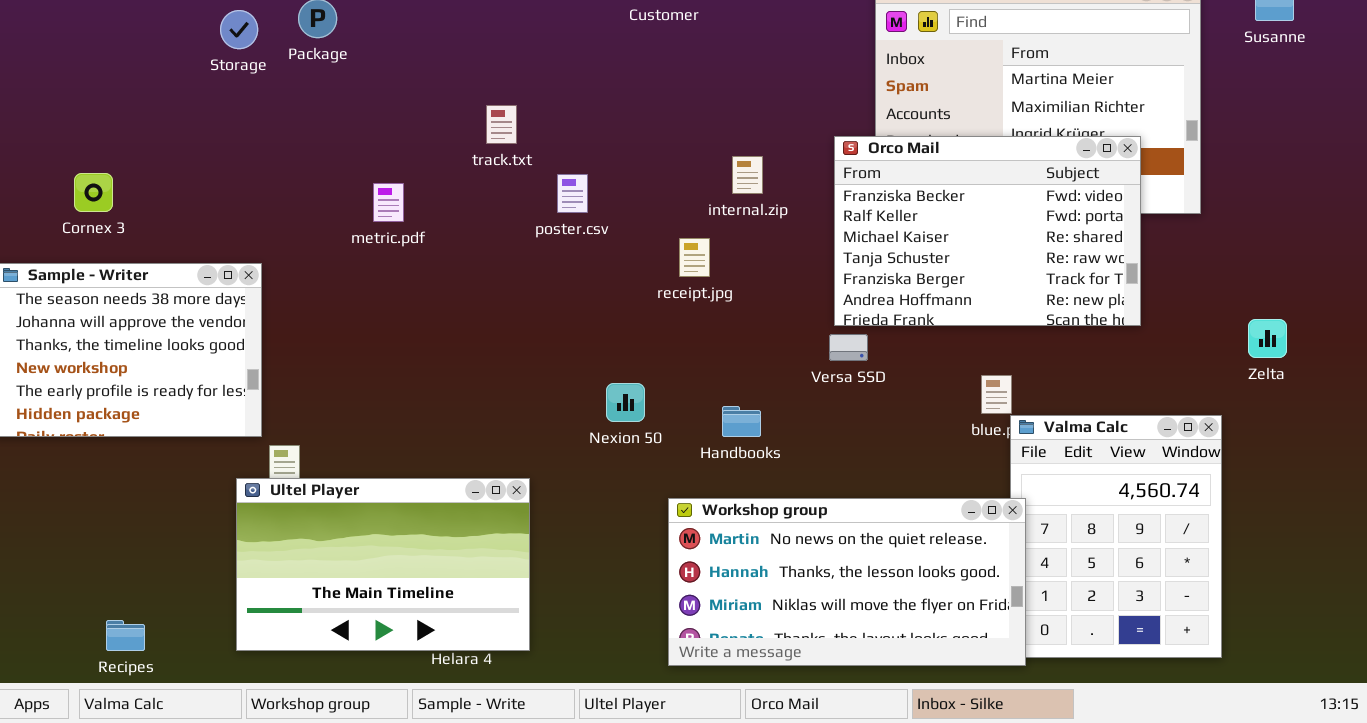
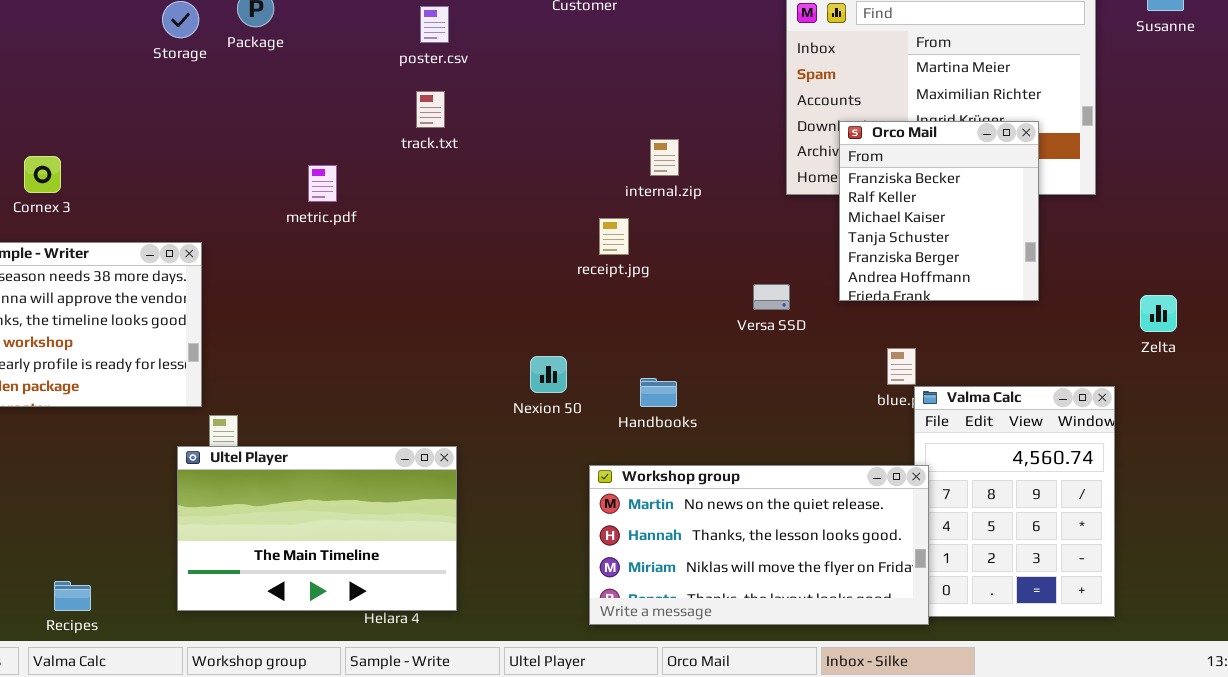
Orco Mail: [834,136,1141,326] -> [839,121,1039,301], resized
poster.csv: [557,174,588,213] -> [420,6,449,43], moved
Versa SSD: [829,334,868,361] -> [753,284,790,310], moved

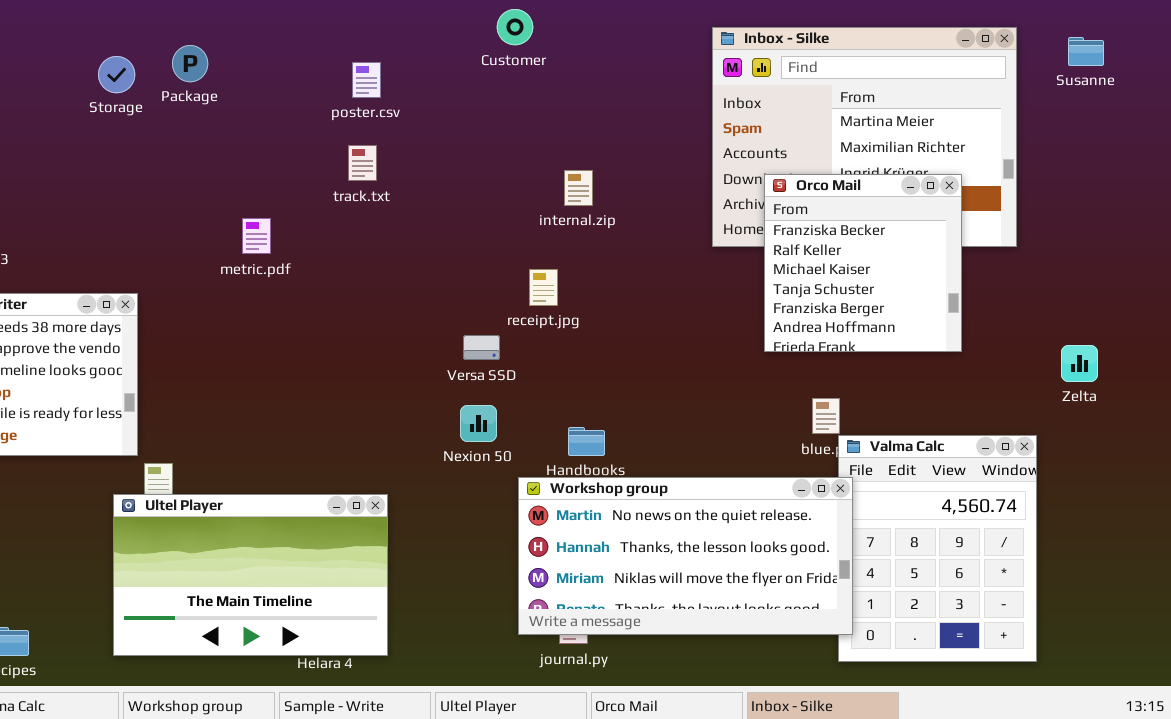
internal.zip: [650,139,679,176] -> [564,170,593,206], moved
Versa SSD: [753,284,790,310] -> [463,335,500,360], moved
Workshop group: [589,465,929,625] -> [518,477,853,635], moved

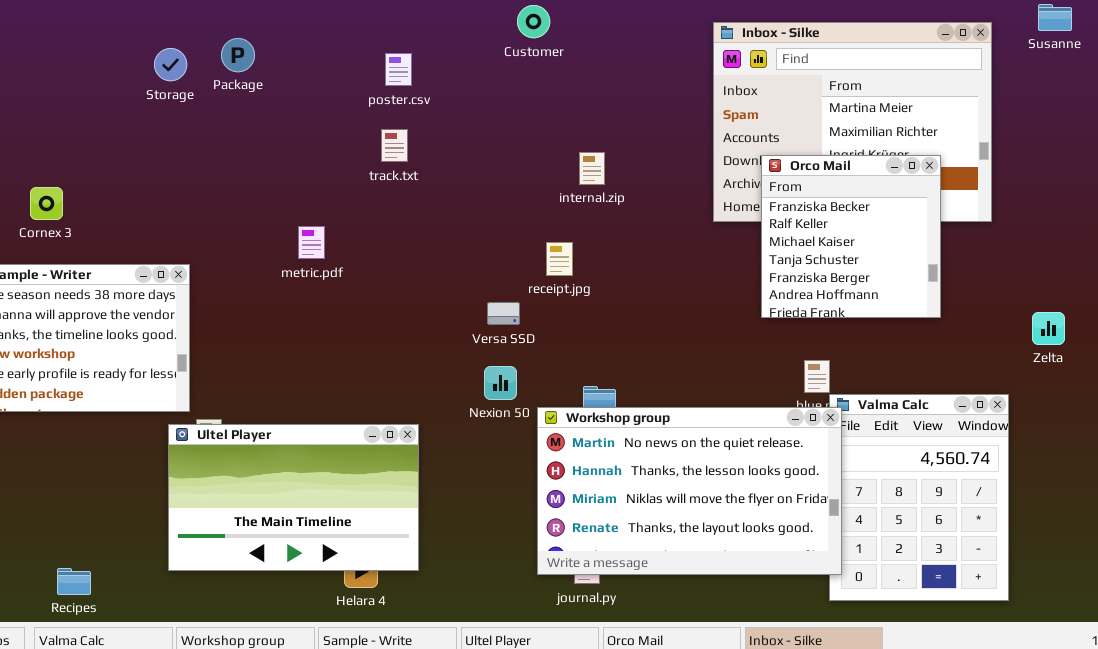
Susanne: [1068,37,1104,66] -> [1038,4,1072,31], moved
metric.pdf: [242,218,271,254] -> [298,226,325,259], moved
Workshop group: [518,477,853,635] -> [537,407,842,575], resized
Ultel Player: [113,494,388,656] -> [168,424,419,571], moved

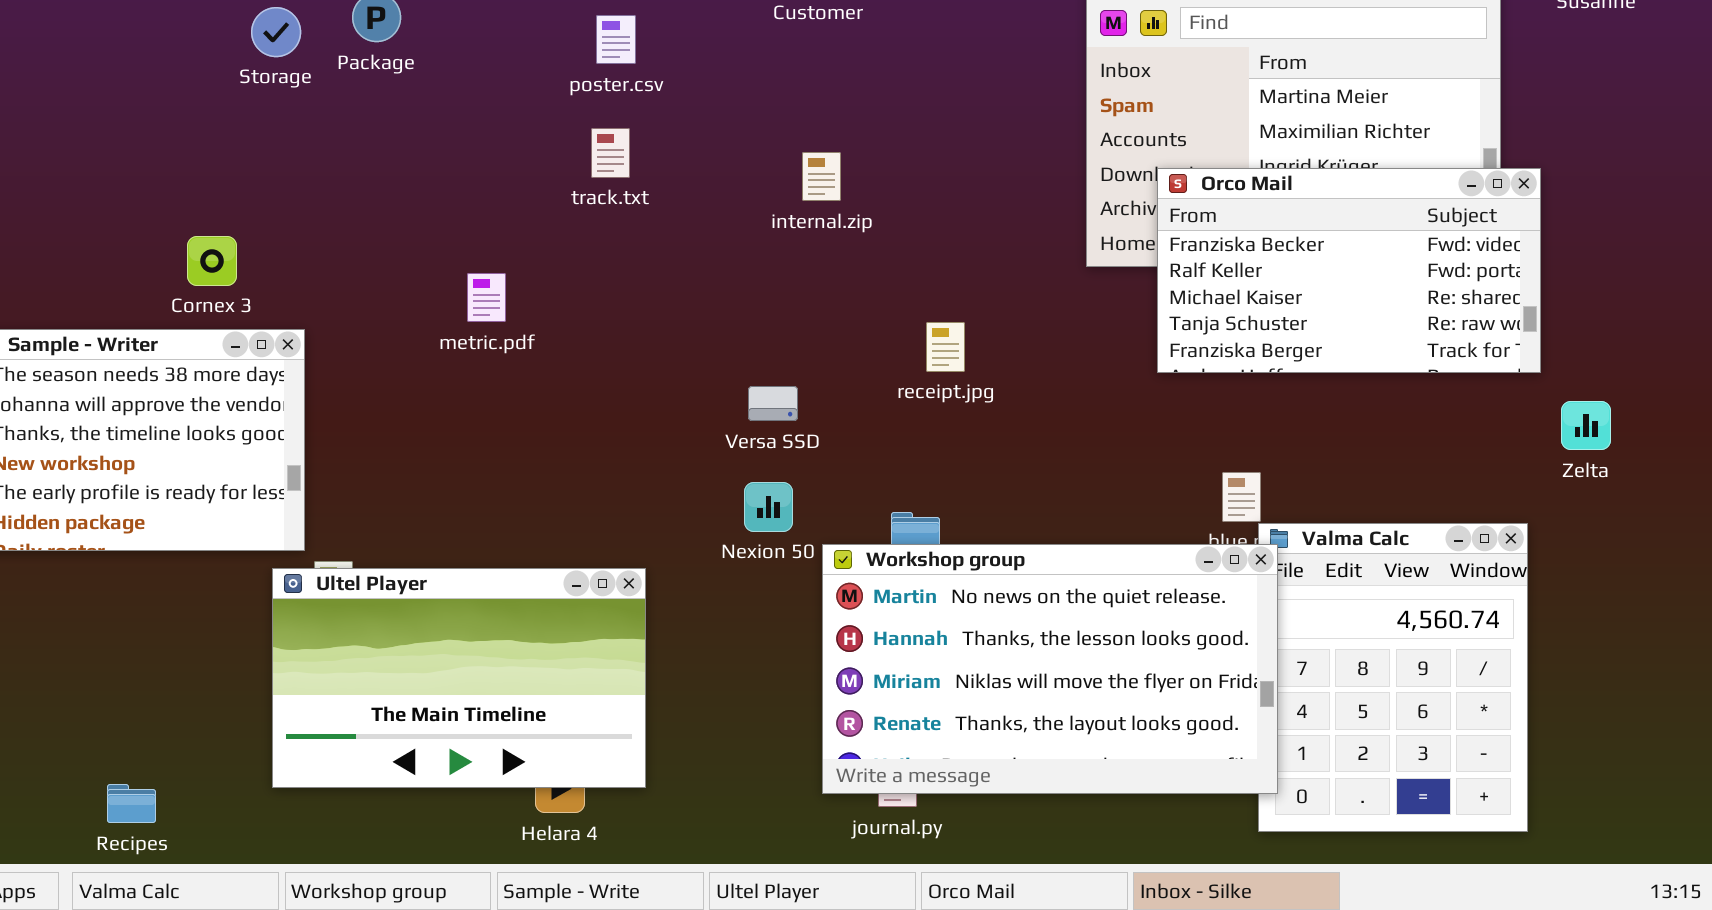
internal.zip: [579,152,605,185] -> [802,152,841,201], moved
Orco Mail: [761,155,941,318] -> [1157,168,1541,373], resized
Cornex 3: [30,187,63,220] -> [187,236,237,286], moved
receipt.jpg: [546,242,573,276] -> [926,322,965,372], moved

